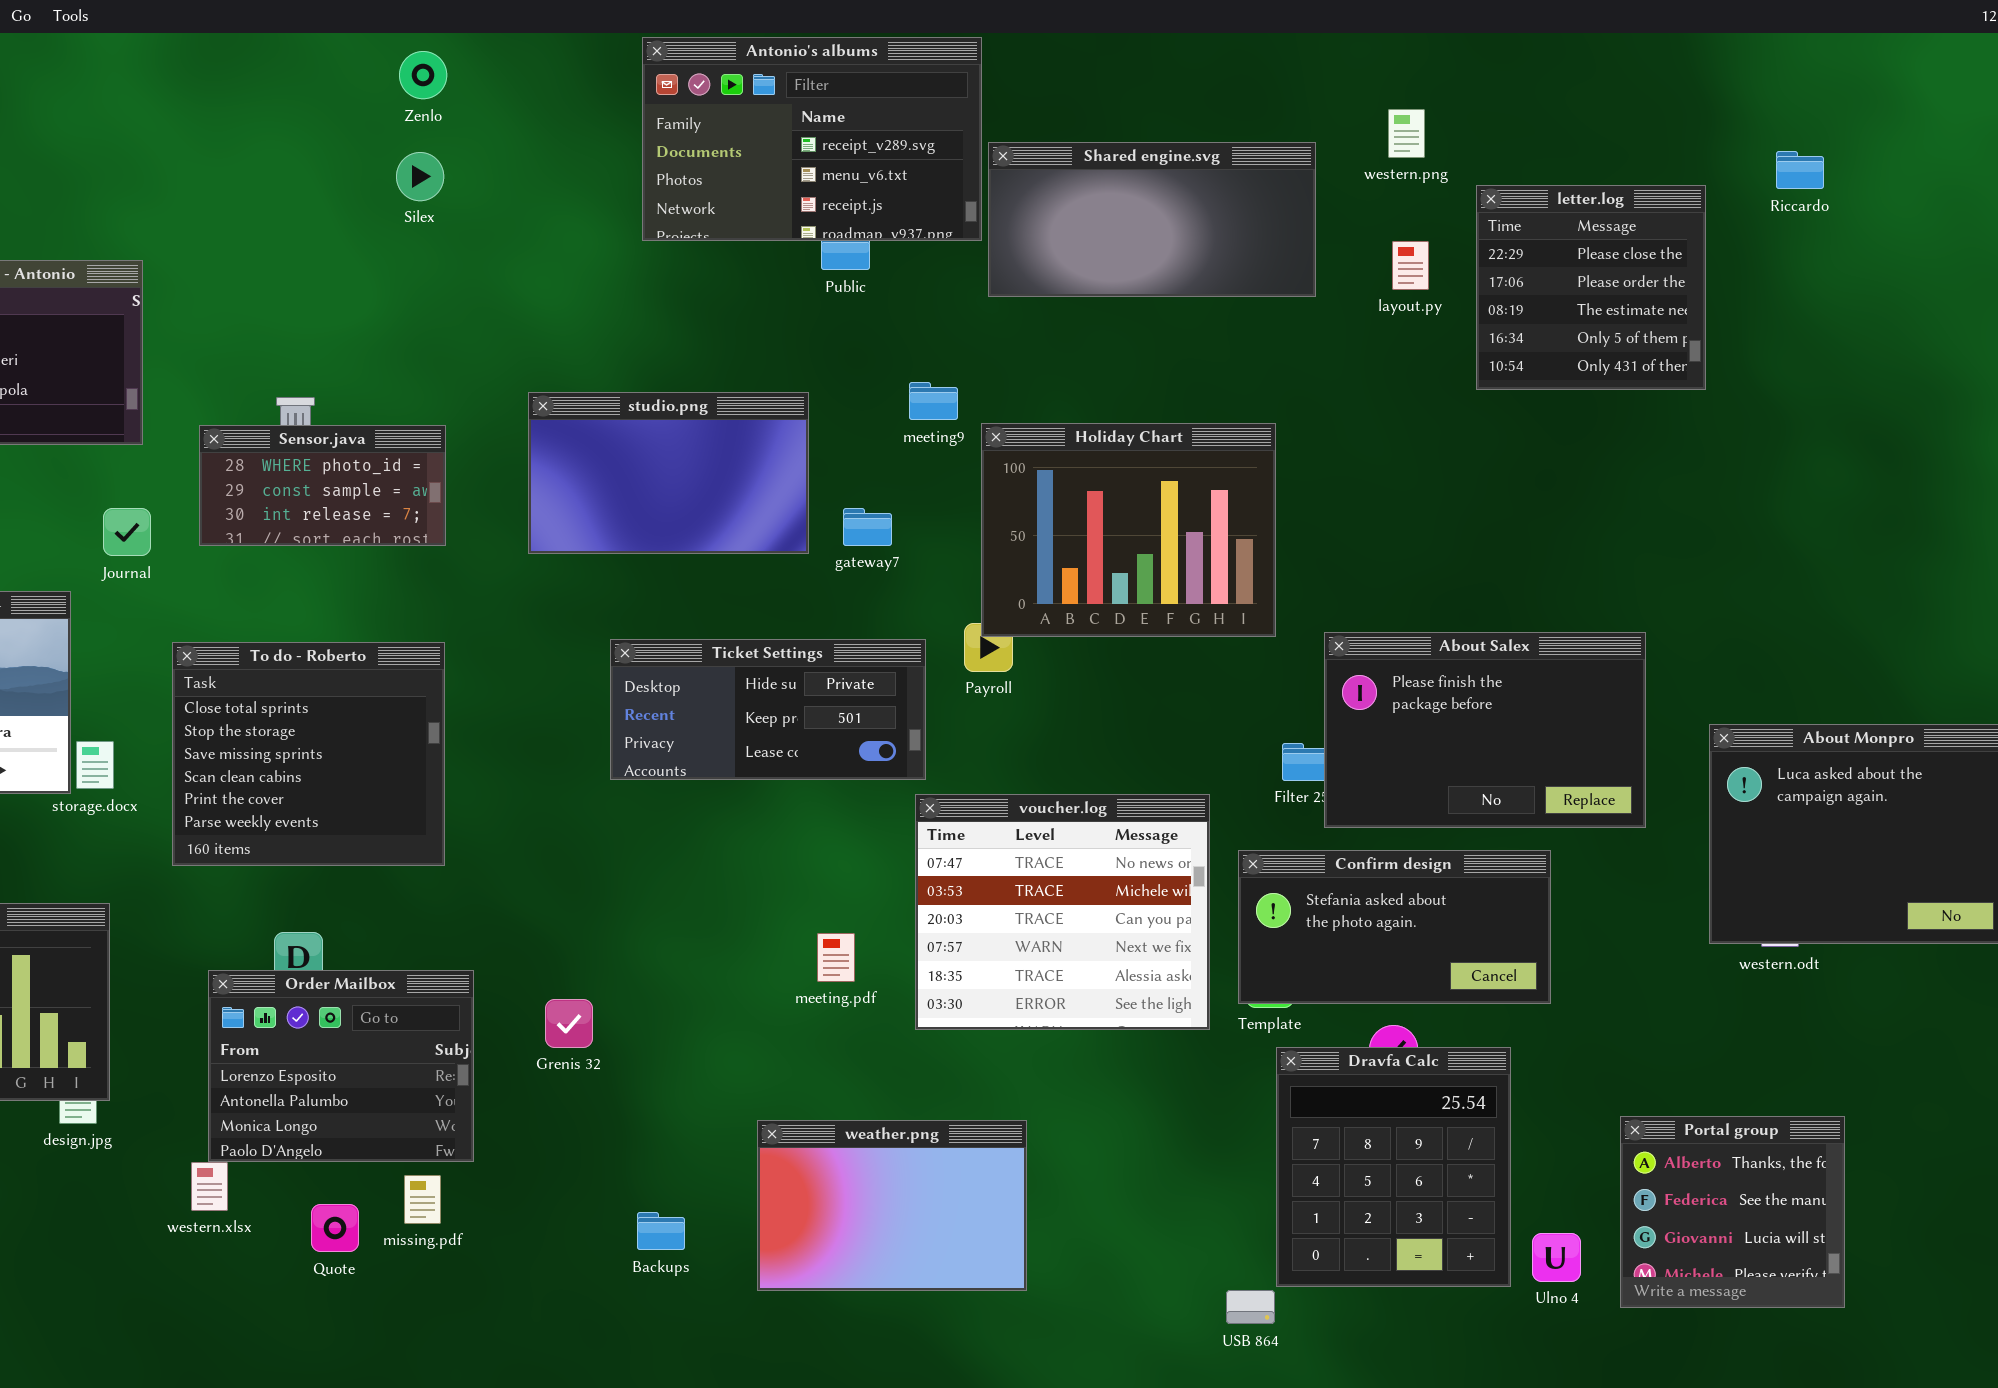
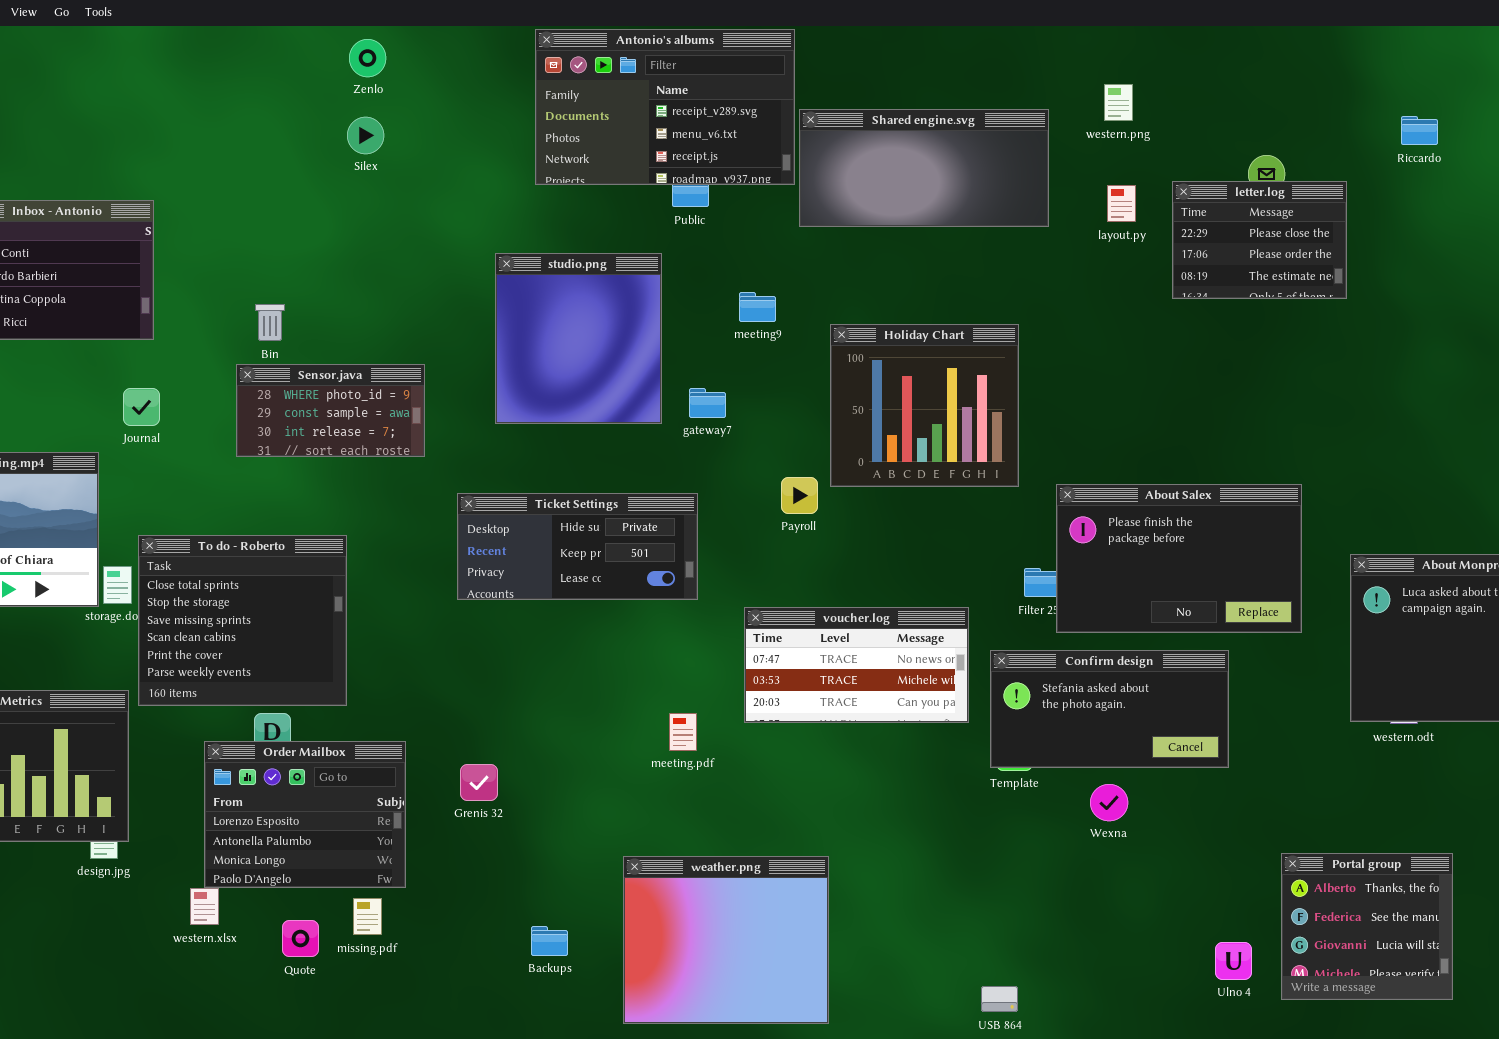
letter.log: [1476,185,1706,390] -> [1172,181,1347,299], resized
studio.png: [528,392,809,554] -> [495,253,662,424], resized
Holiday Chart: [981,423,1276,637] -> [830,324,1019,487], resized
Sensor.java: [199,425,446,546] -> [236,364,425,457], moved
Ticket Settings: [610,639,926,780] -> [457,493,698,600], moved
To do - Roberto: [172,642,445,866] -> [138,535,347,706], moved
voucher.log: [915,794,1210,1030] -> [744,607,969,723], resized
Dravfa Calc: [1276,1047,1511,1287] -> none, closed
weather.png: [757,1120,1027,1291] -> [623,856,829,1024], resized

